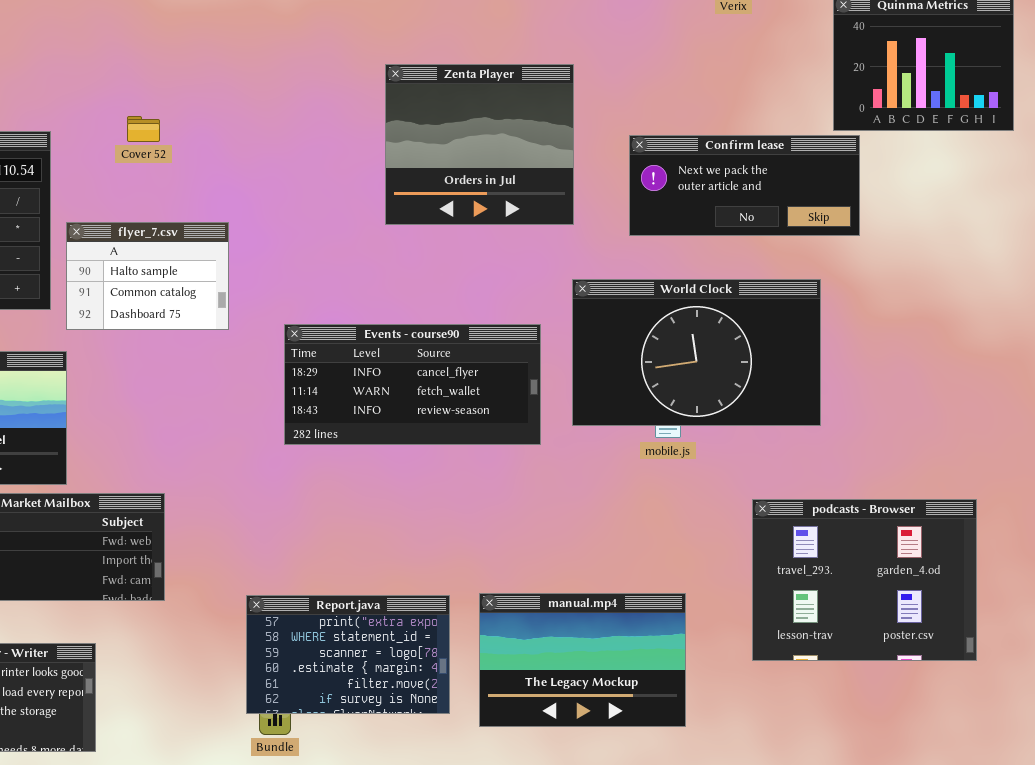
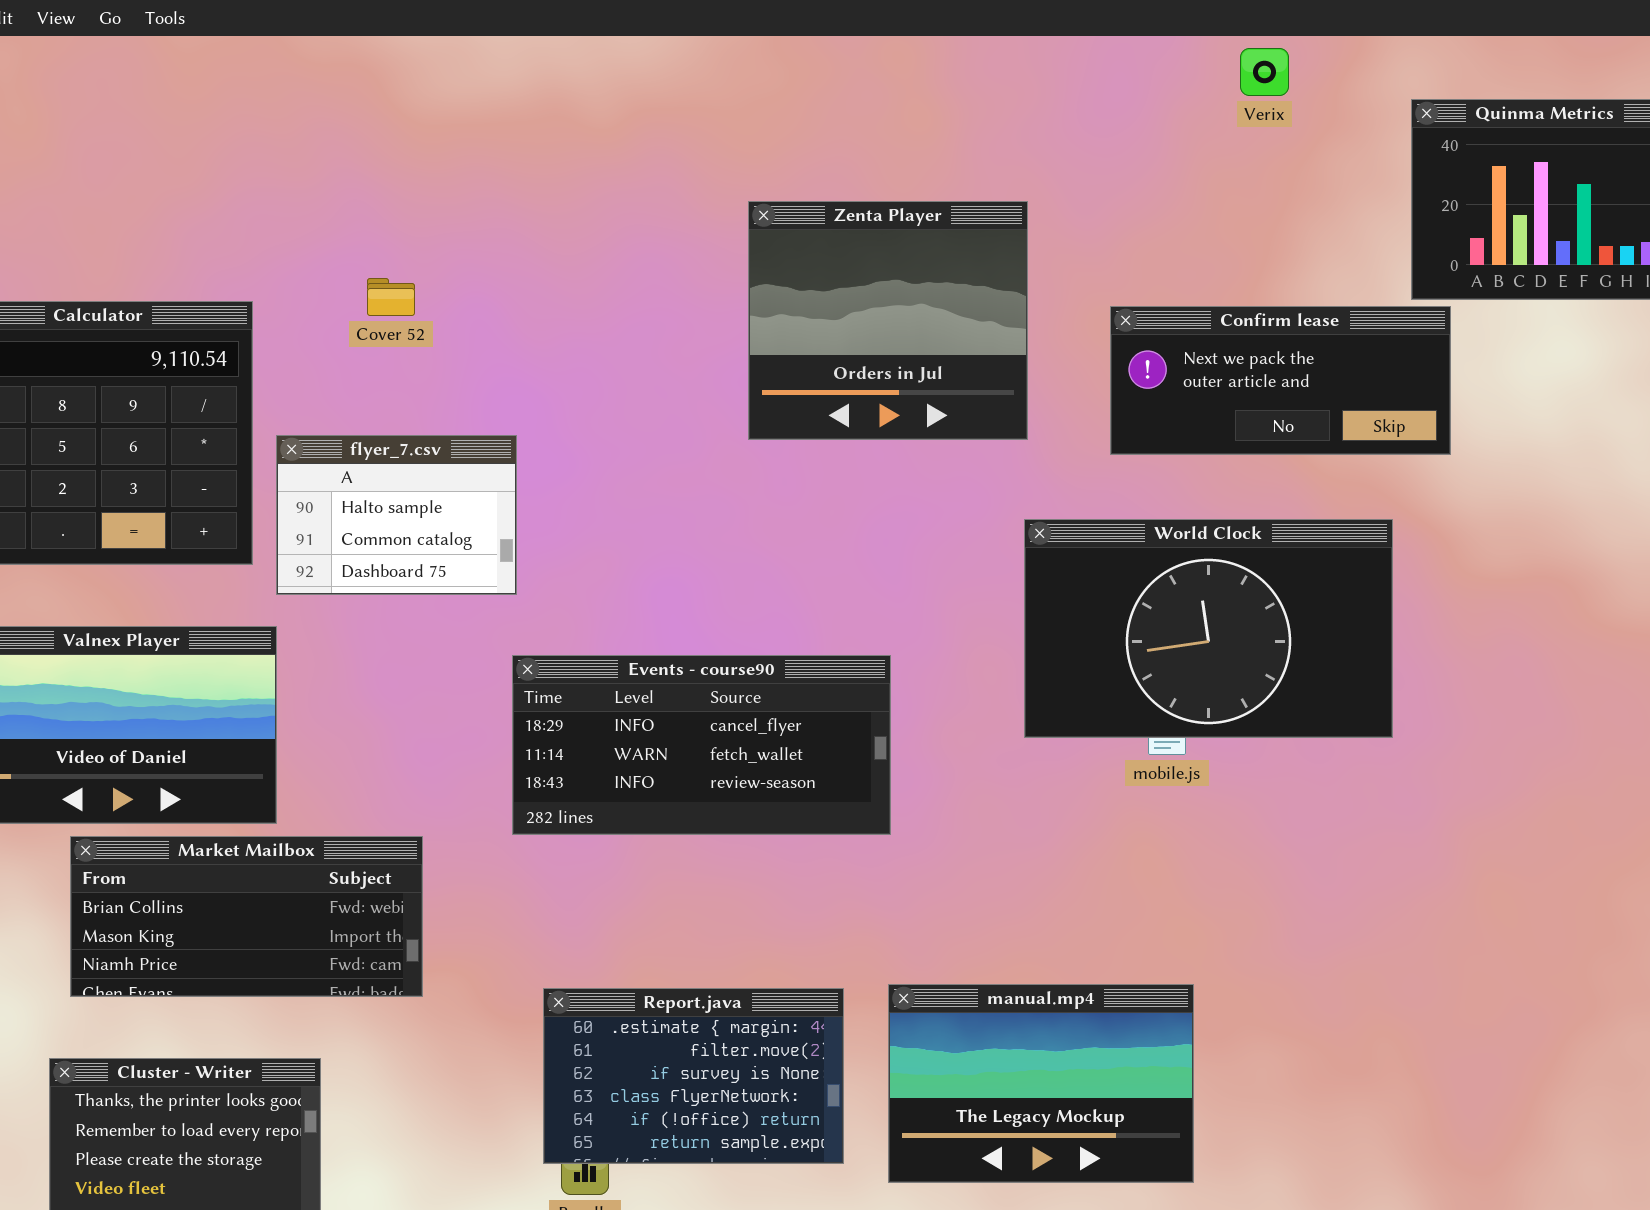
Events - course90: [284,324,541,445] -> [512,655,891,835], moved
podcasts - Browser: [752,499,977,661] -> none, closed
Report.java: [246,595,450,714] -> [543,988,844,1164], scrolled down 3 rows

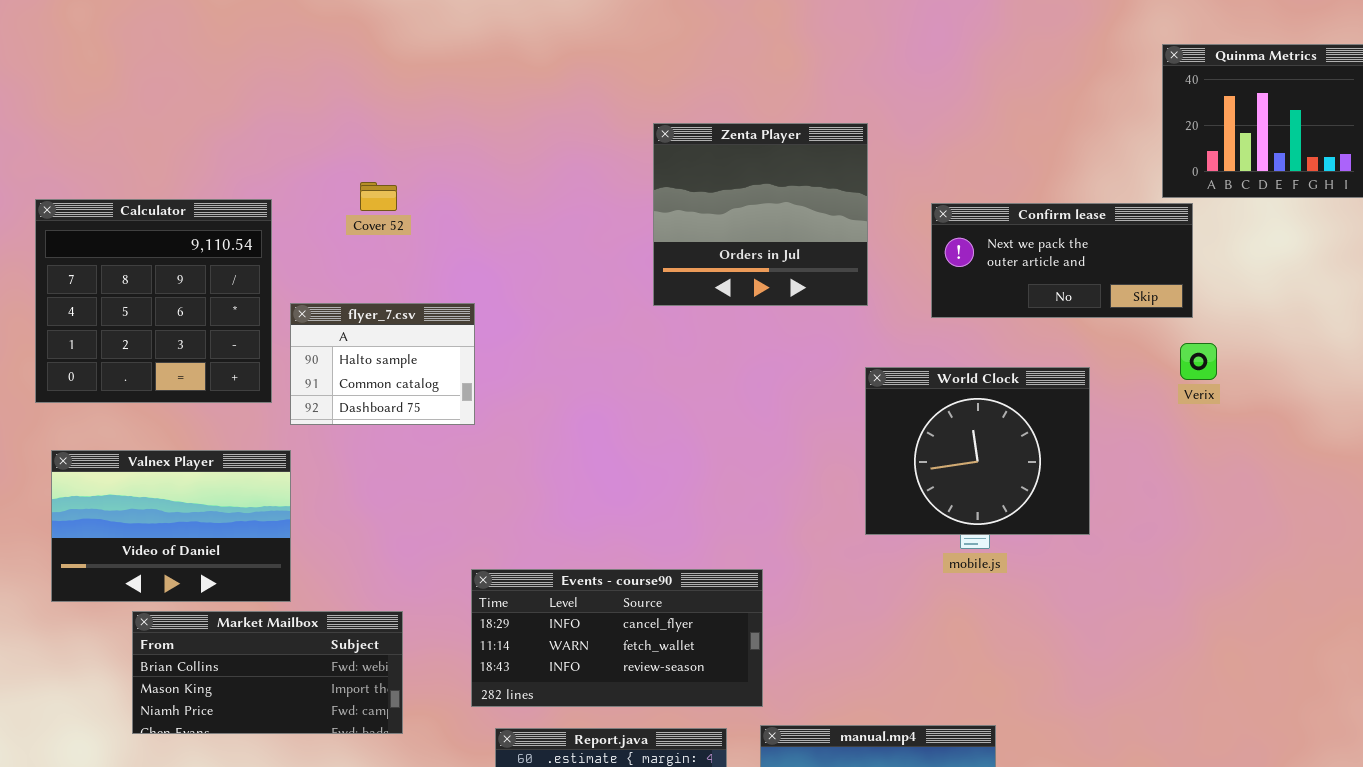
Verix: [1240,48,1289,96] -> [1180,343,1217,380], moved
World Clock: [1024,519,1393,738] -> [865,367,1090,535], resized
Events - course90: [512,655,891,835] -> [471,569,763,707], moved

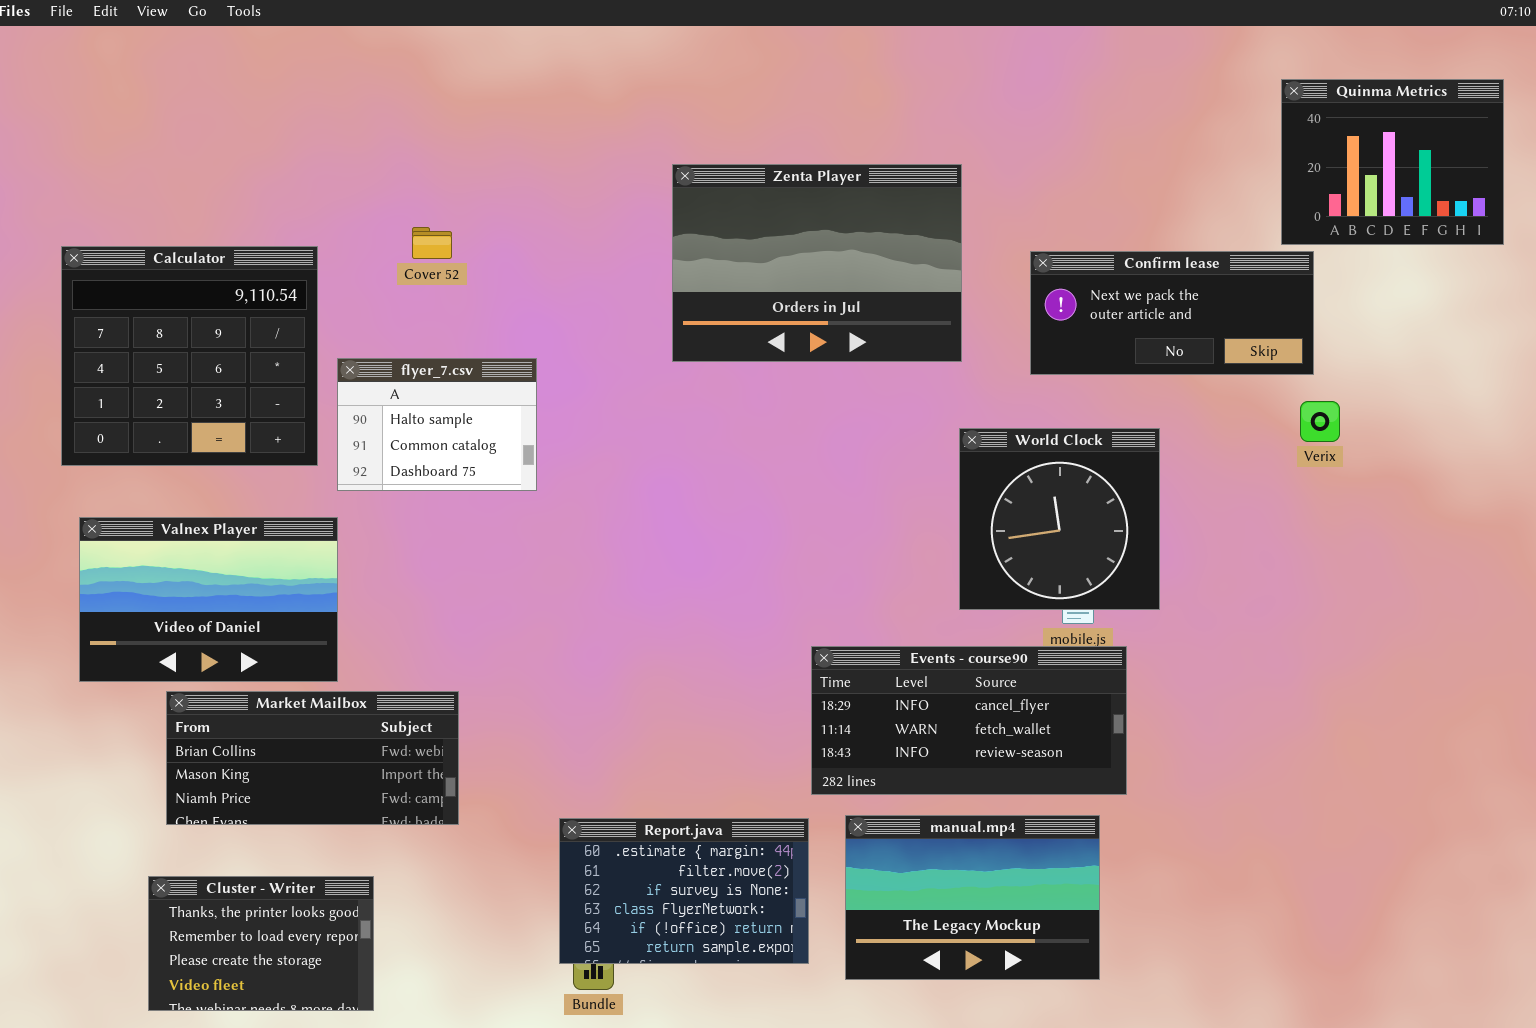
Zenta Player: [653,123,868,306] -> [672,164,962,362], resized
World Clock: [865,367,1090,535] -> [959,428,1160,610], resized
Events - course90: [471,569,763,707] -> [811,646,1127,795], moved

